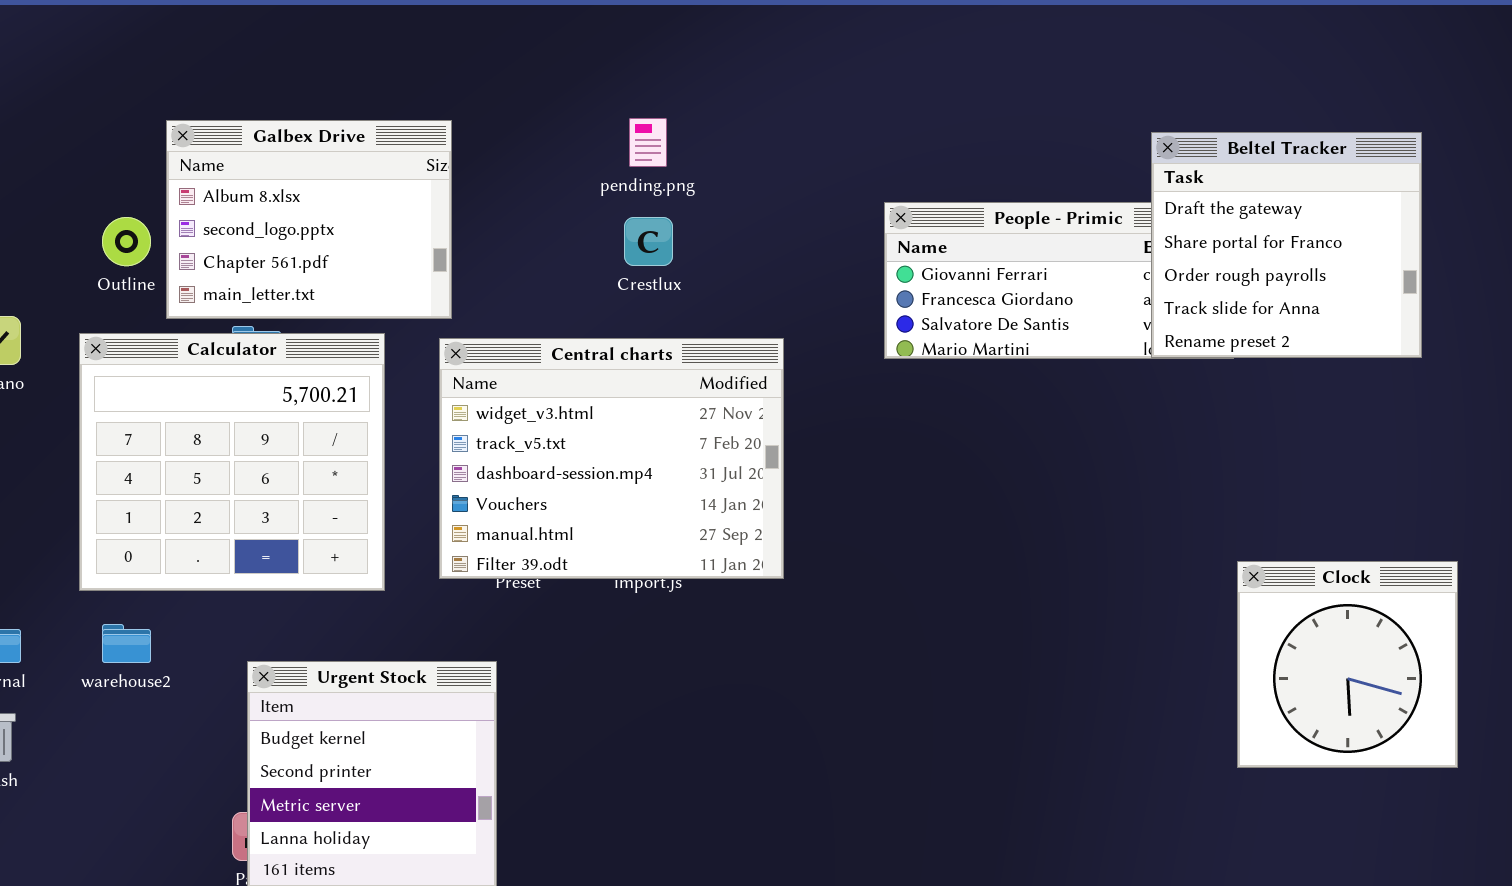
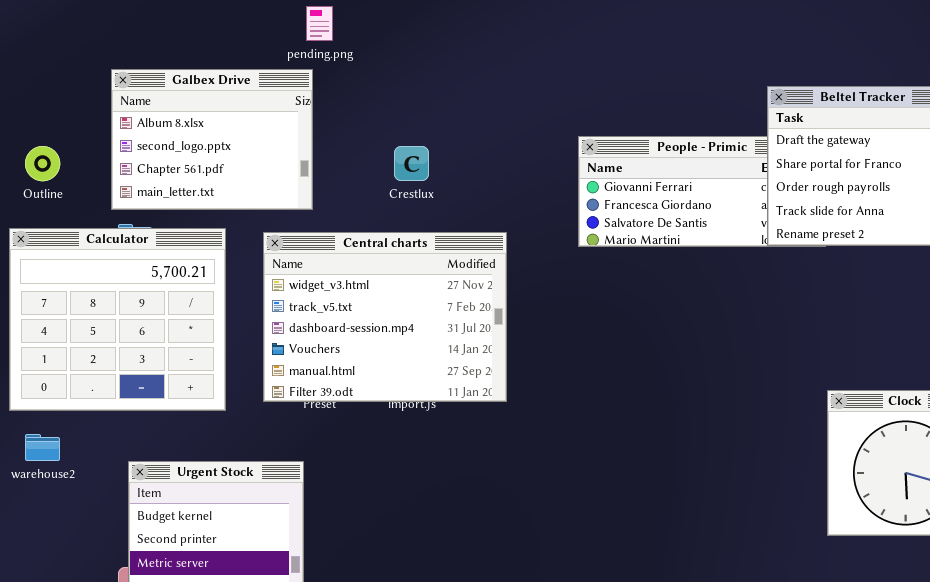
pending.png: [629,118,667,167] -> [306,6,333,41], moved
Galbex Drive: [166,120,452,319] -> [111,69,313,210], moved

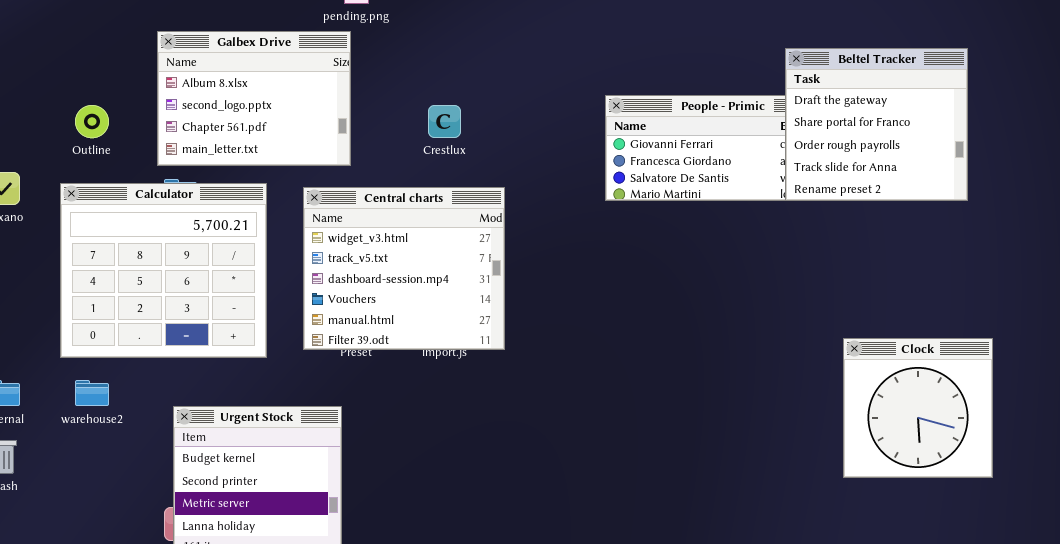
Central charts: [263,232,507,402] -> [303,187,505,350], resized

